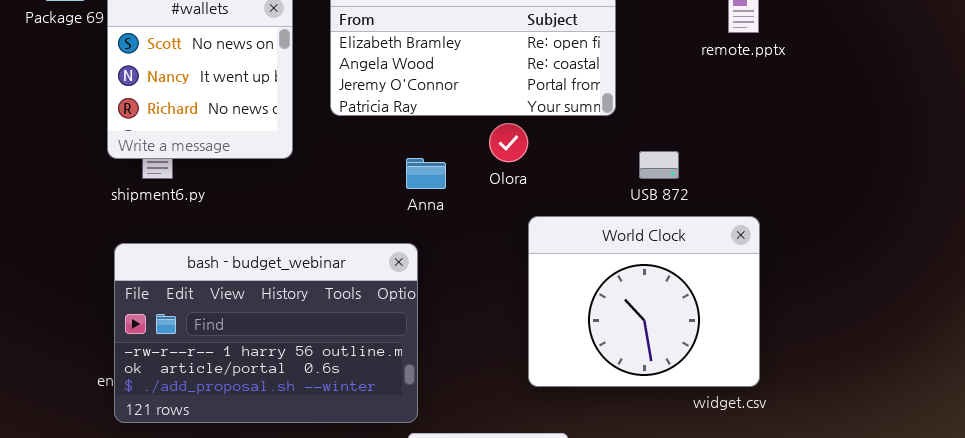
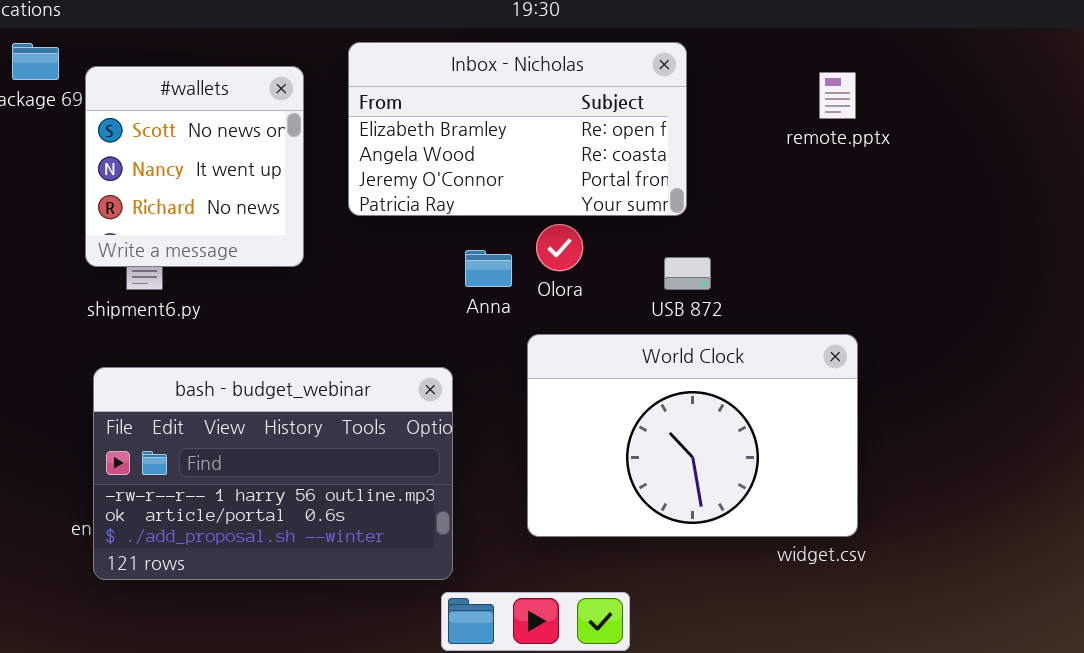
USB 872: [639,151,679,179] -> [664,257,711,290], moved
Anna: [406,158,446,189] -> [465,250,512,287], moved
World Clock: [528,216,760,387] -> [527,334,858,537], resized

